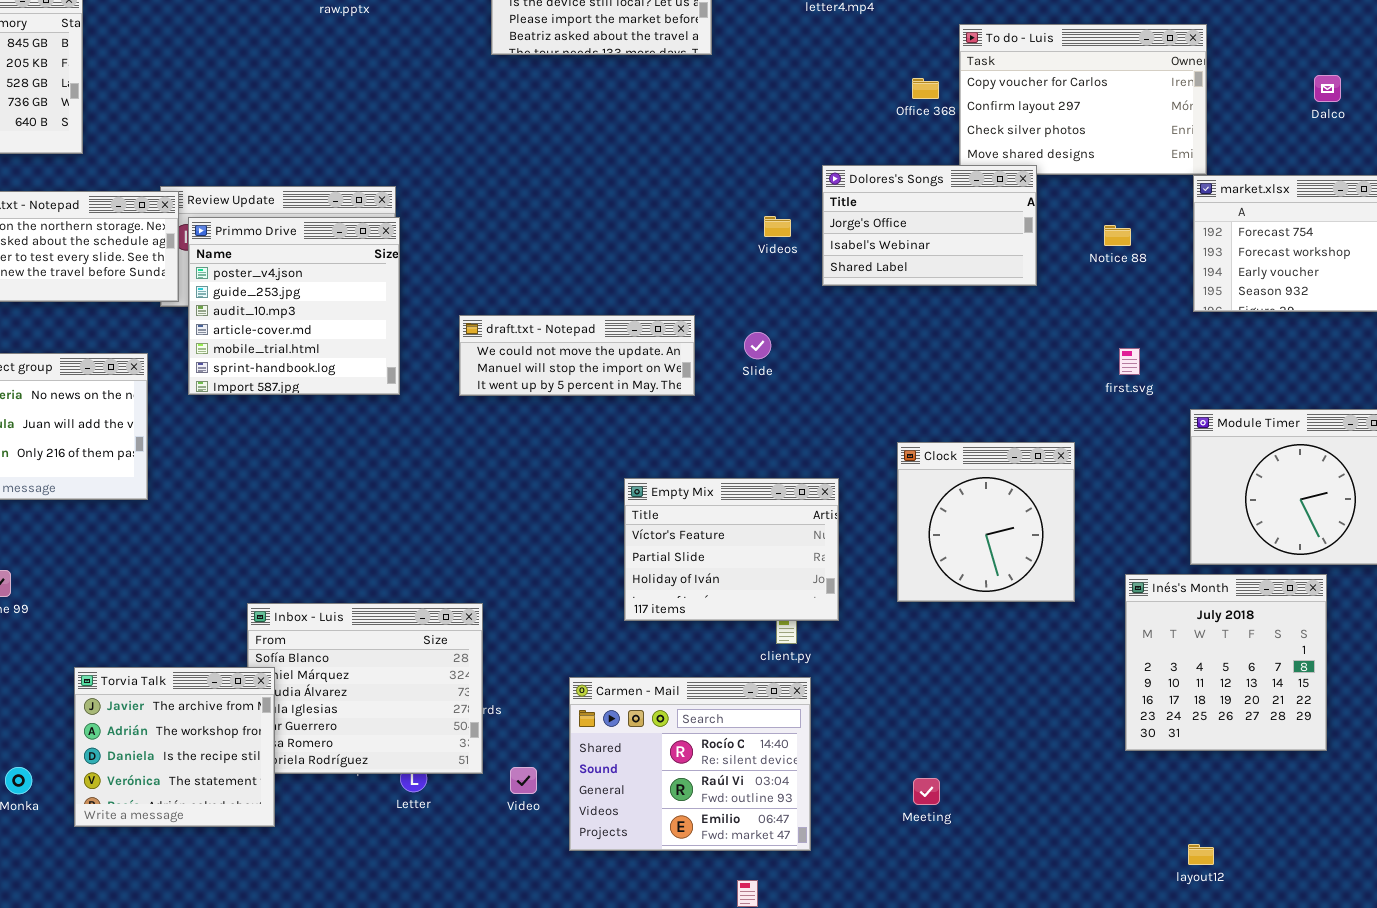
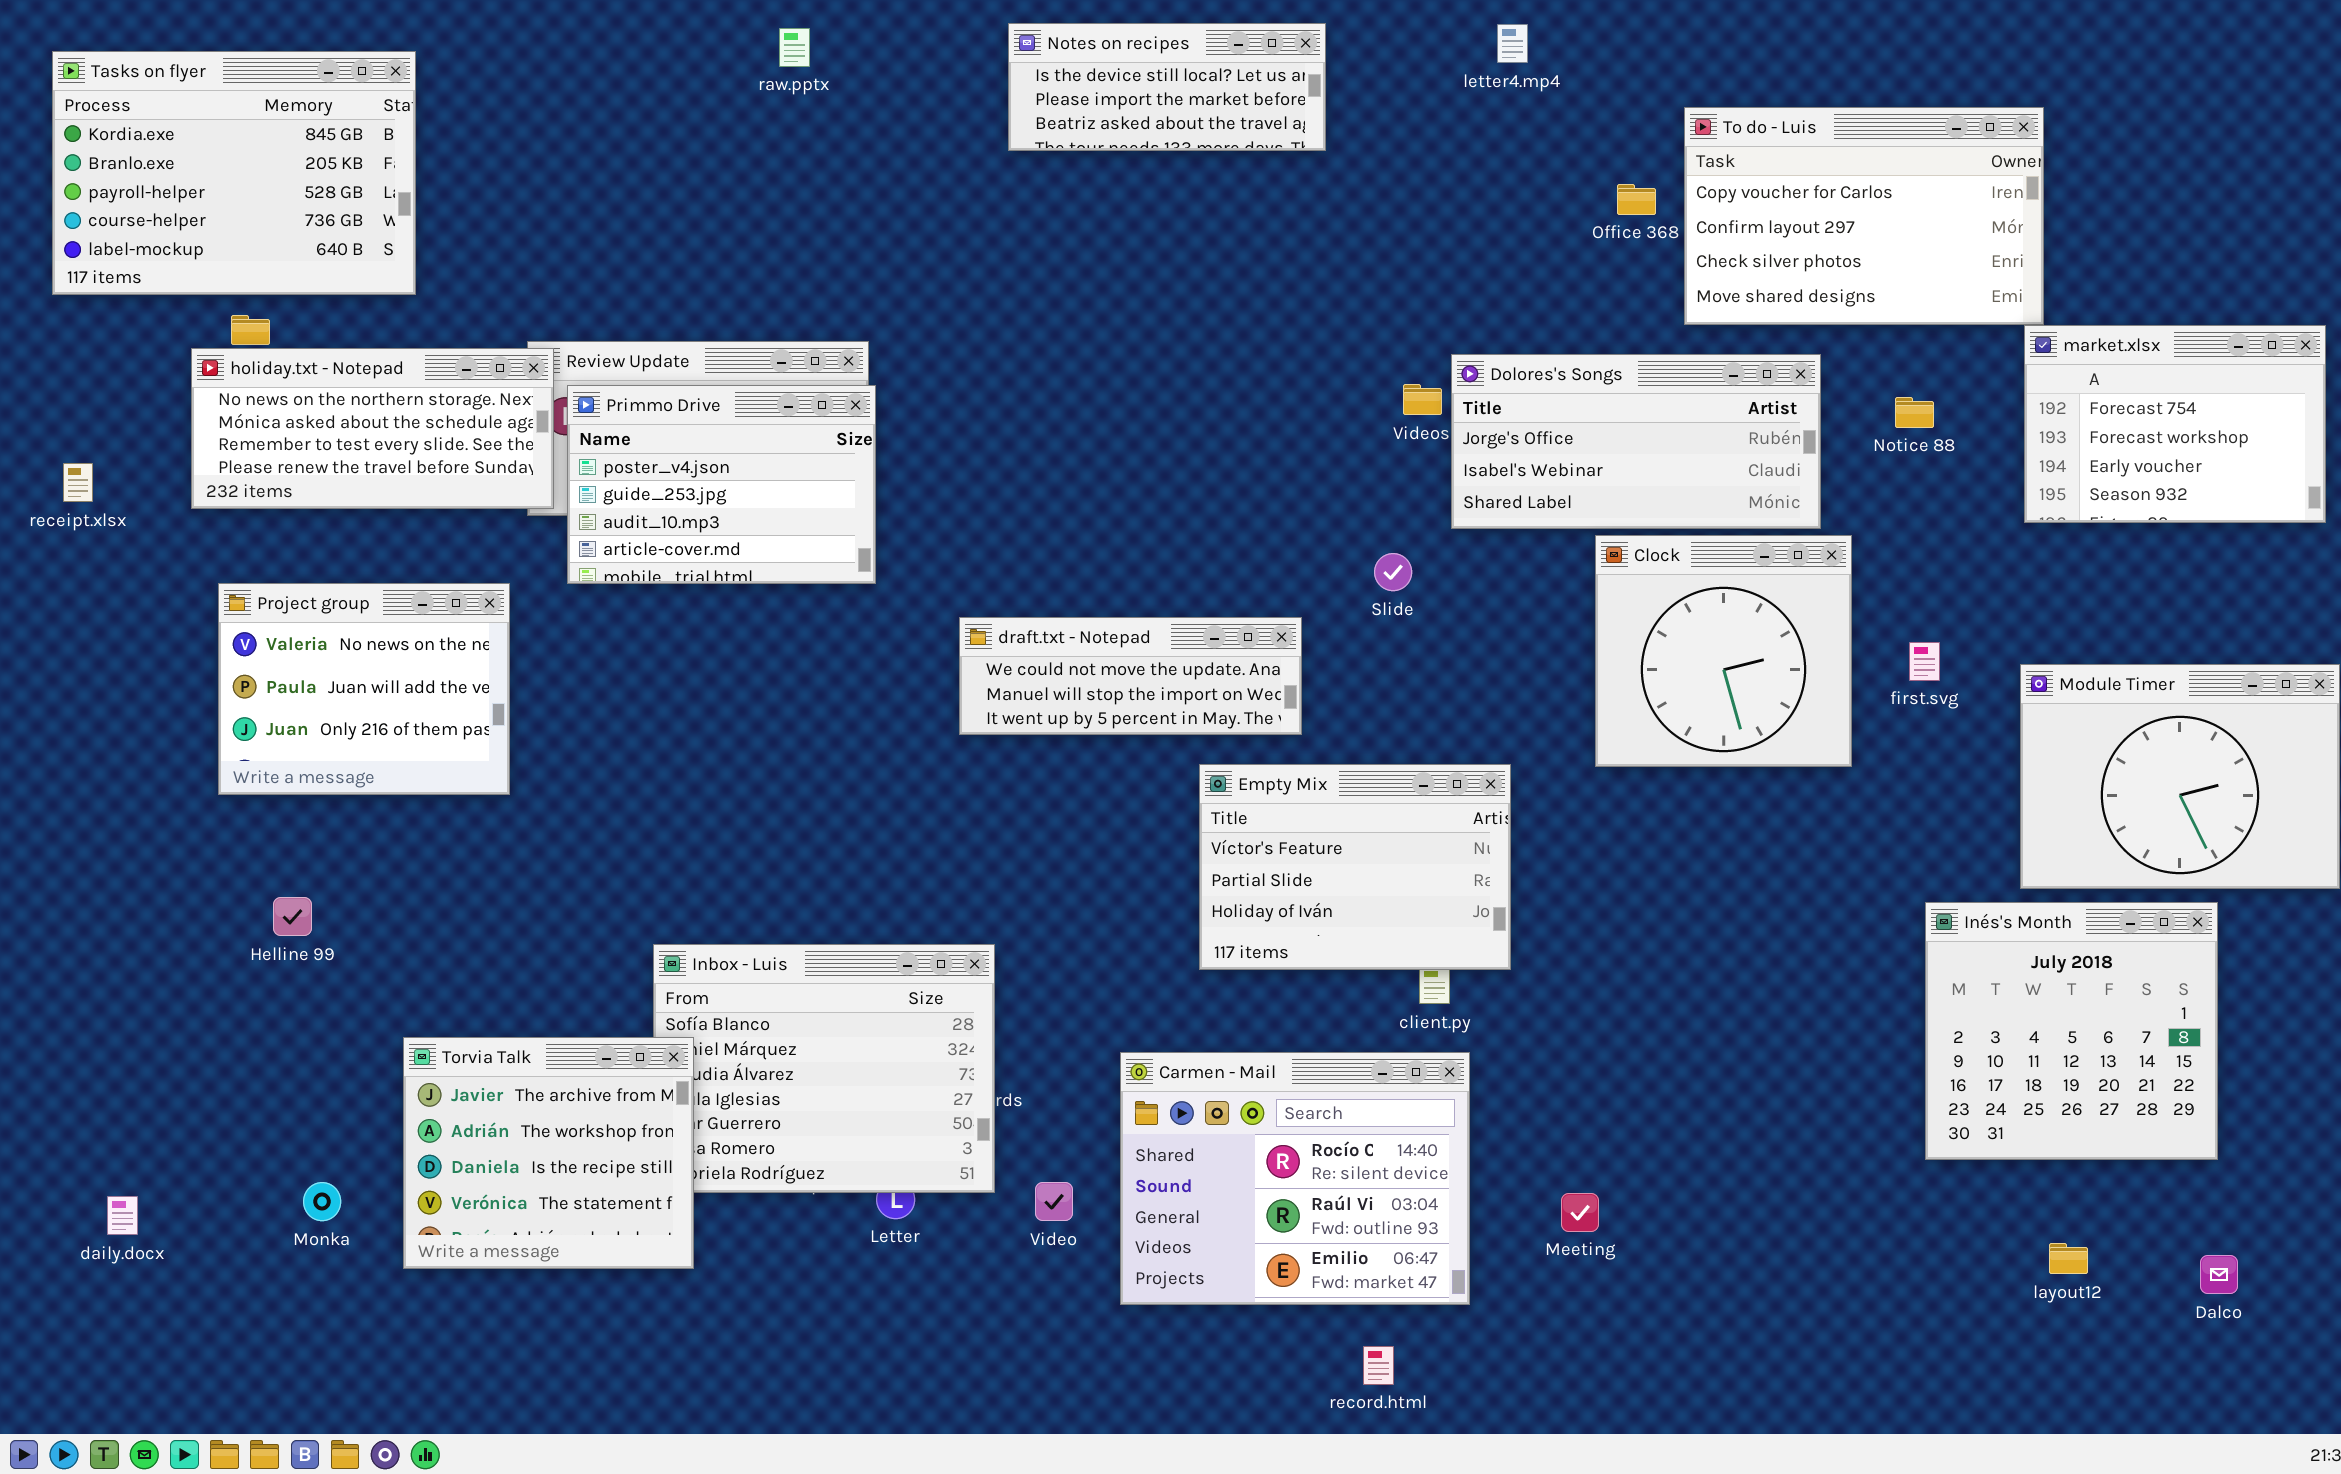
Dalco: [1314,75,1341,102] -> [2200,1255,2238,1294], moved
Dolores's Songs: [822,165,1037,286] -> [1451,354,1821,529], moved, resized
Primmo Drive: [188,217,400,395] -> [567,385,876,584], resized
draft.txt - Notepad: [459,315,695,396] -> [959,617,1302,735], moved
first.svg: [1119,348,1140,375] -> [1909,642,1940,681], moved
Clock: [897,442,1075,602] -> [1595,535,1852,767], moved
Meeting: [913,778,940,805] -> [1561,1193,1599,1232], moved
layout12: [1188,844,1214,865] -> [2049,1243,2088,1274], moved

